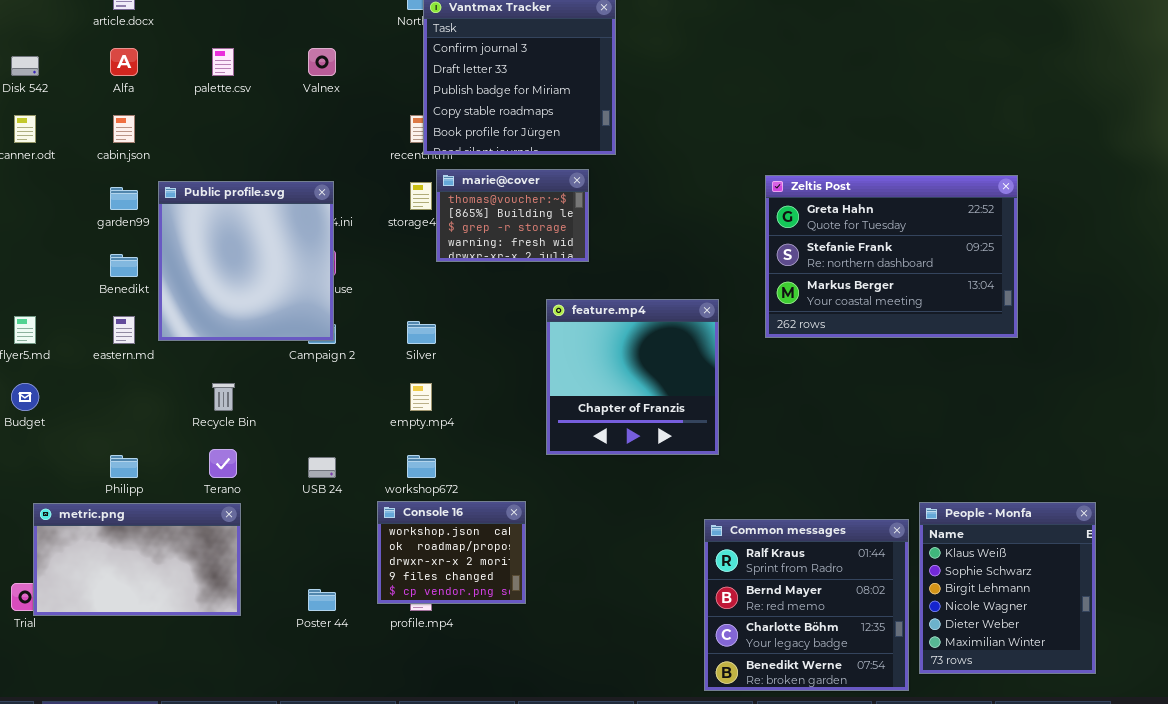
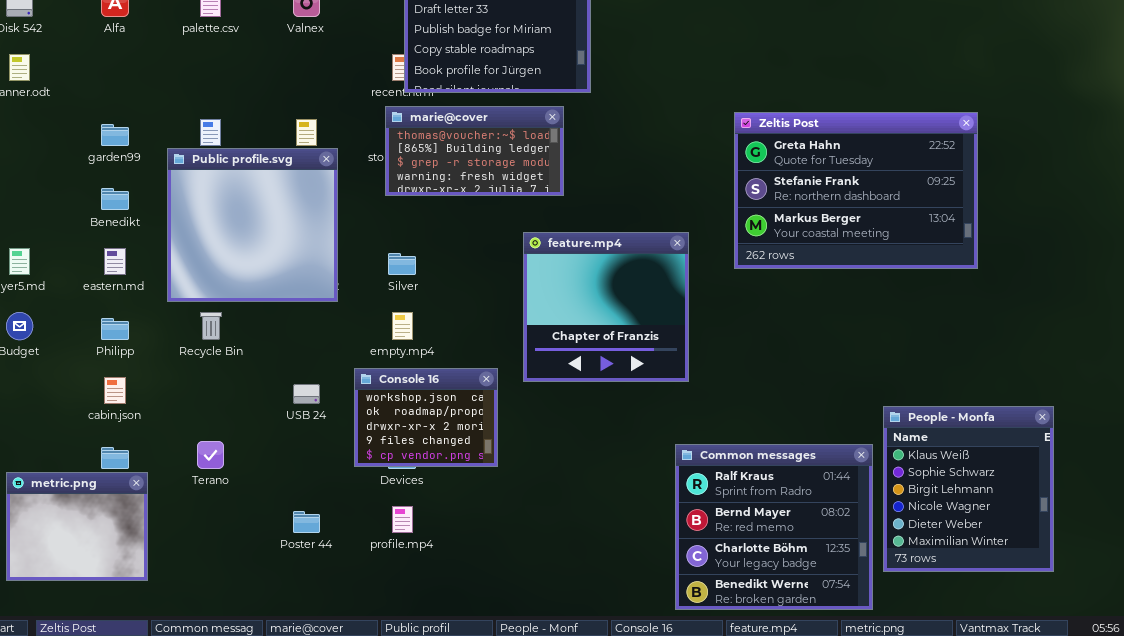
cabin.json: [113,115,135,143] -> [104,377,126,404], moved
marie@cover: [436,169,589,262] -> [385,106,564,196], resized
Public profile.svg: [158,181,334,341] -> [167,148,338,302], moved
Terano: [209,449,237,478] -> [197,441,224,469], moved
Philipp: [110,455,138,478] -> [101,318,129,340], moved
Console 16: [377,501,526,604] -> [354,368,498,467], moved
People - Monfa: [919,502,1096,674] -> [883,406,1054,572], moved
metric.png: [33,503,241,616] -> [6,472,148,581], moved, resized

